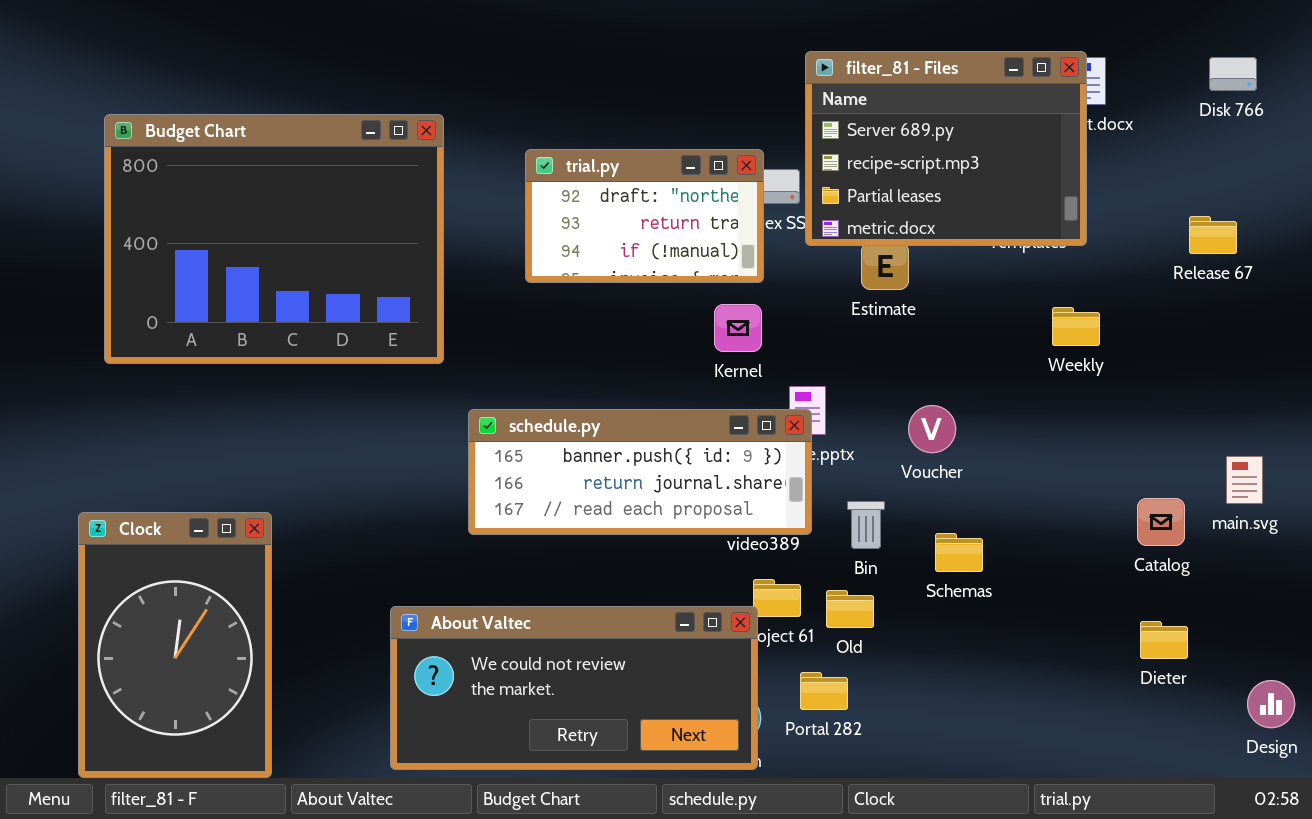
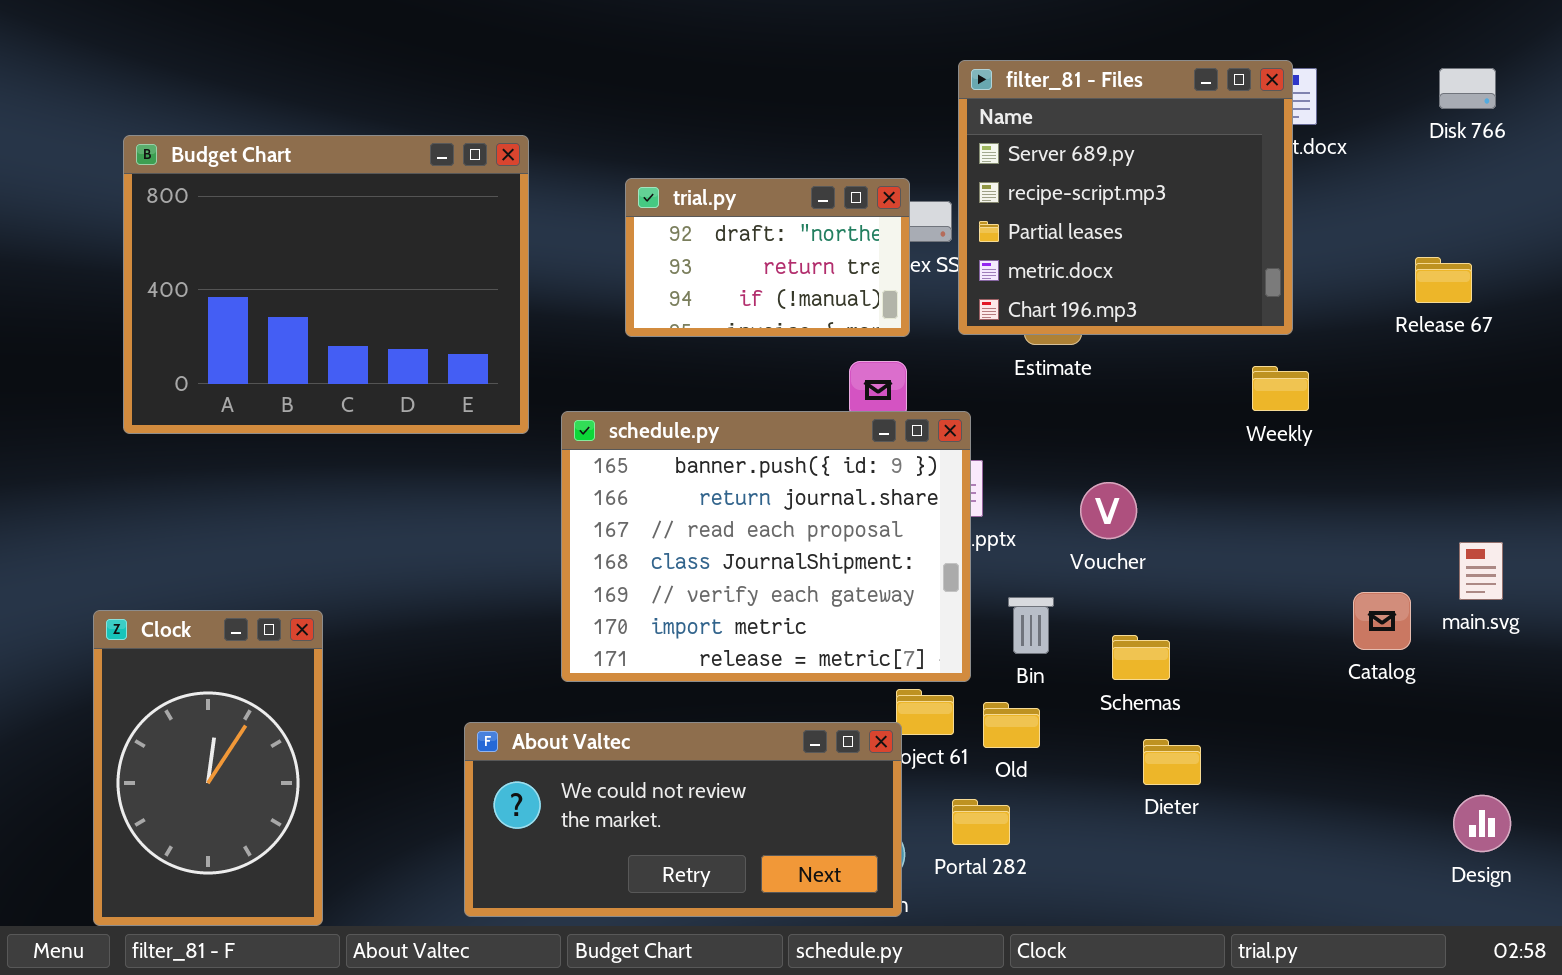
filter_81 - Files: [805,51,1087,246] -> [958,60,1293,335], resized
schedule.py: [468,409,812,535] -> [561,411,971,682], moved, resized
Dieter: [1140,621,1188,659] -> [1143,739,1201,785], moved
Design: [1247,680,1295,728] -> [1453,795,1511,852], moved

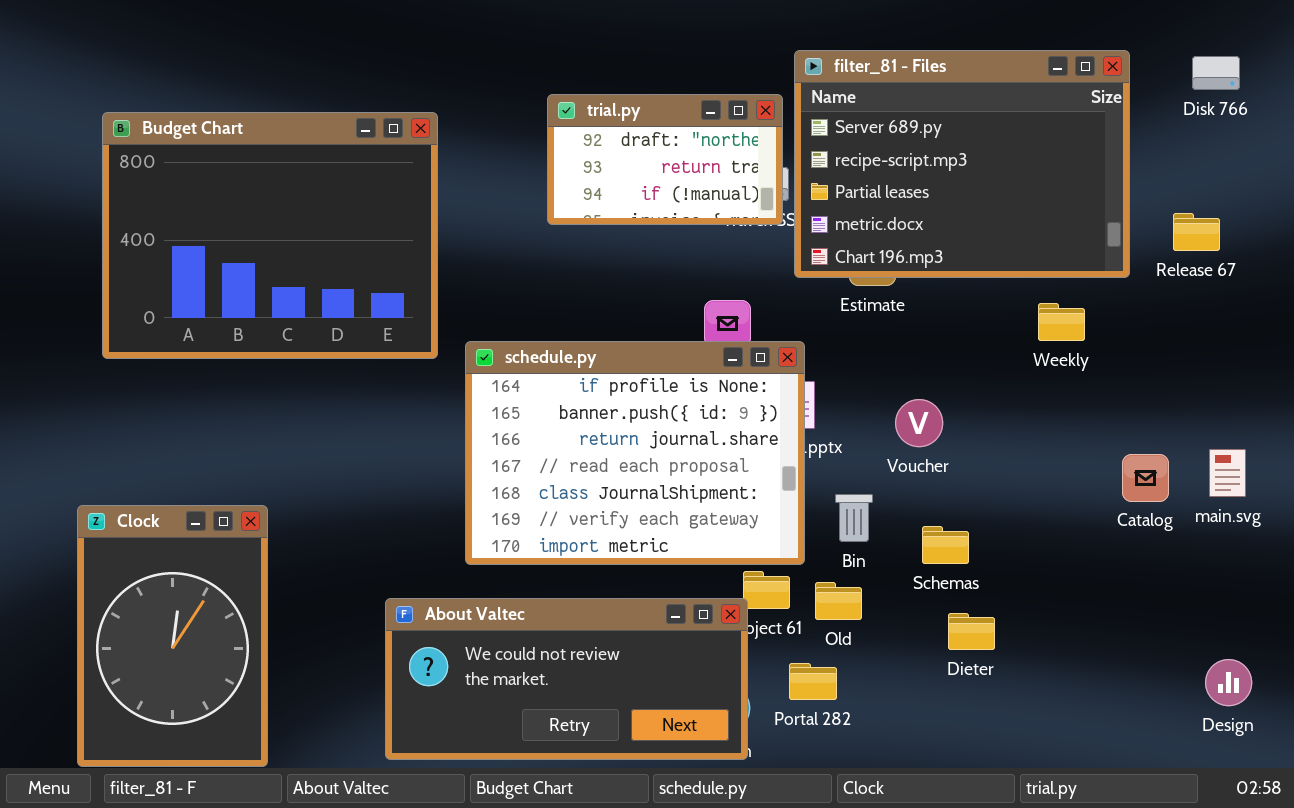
filter_81 - Files: [958,60,1293,335] -> [794,50,1130,278], resized
trial.py: [625,178,910,337] -> [547,94,783,225], moved
schedule.py: [561,411,971,682] -> [465,341,805,565], scrolled up 1 row
Catalog: [1353,592,1411,650] -> [1122,454,1169,502], moved

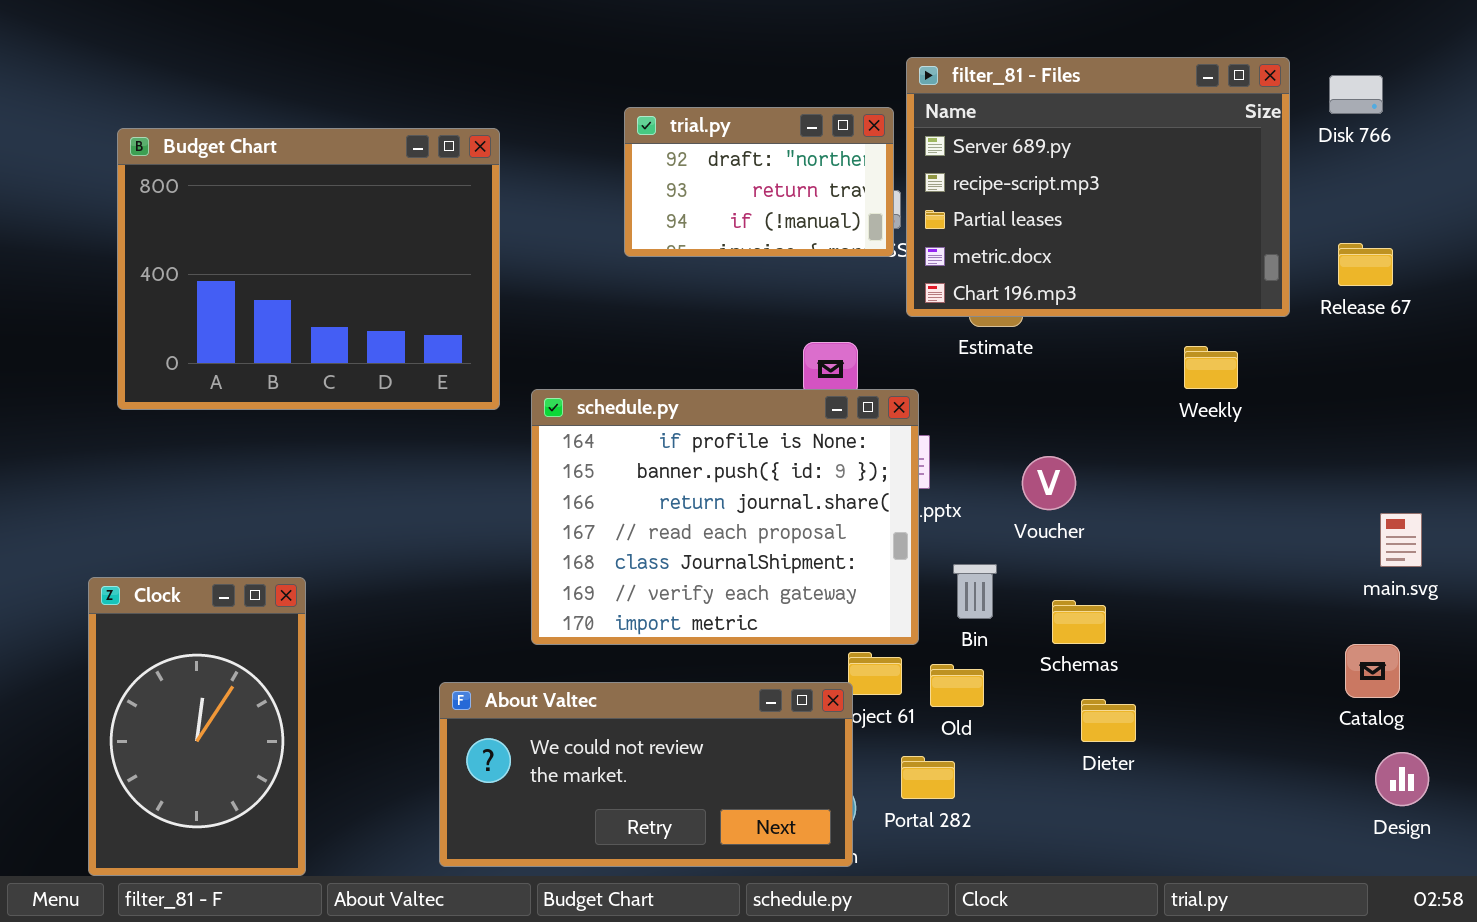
Disk 766: [1192,56,1240,90] -> [1329,75,1383,114], moved
Catalog: [1122,454,1169,502] -> [1345,644,1400,698], moved

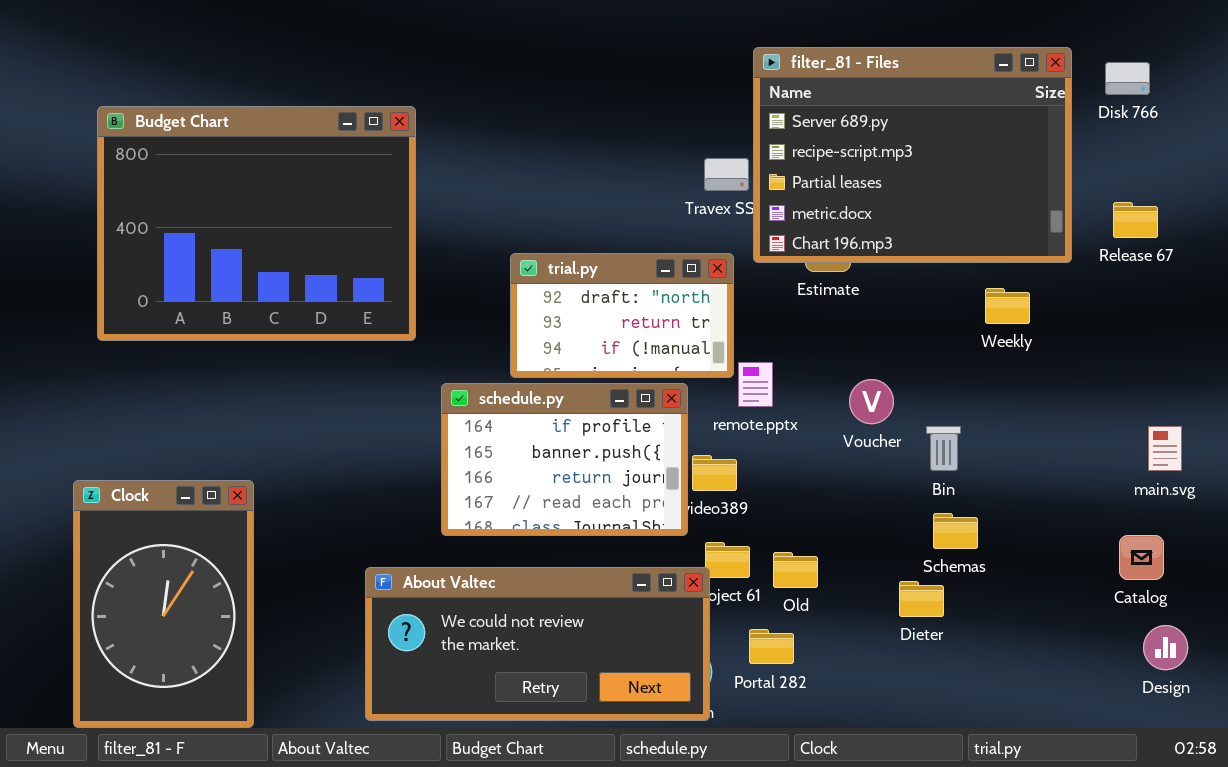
trial.py: [624,107,894,257] -> [510,253,734,378], moved
schedule.py: [531,389,919,645] -> [441,383,688,536], resized
Bin: [953,564,997,619] -> [926,426,961,471], moved
Schemas: [1052,600,1106,644] -> [933,513,978,549], moved

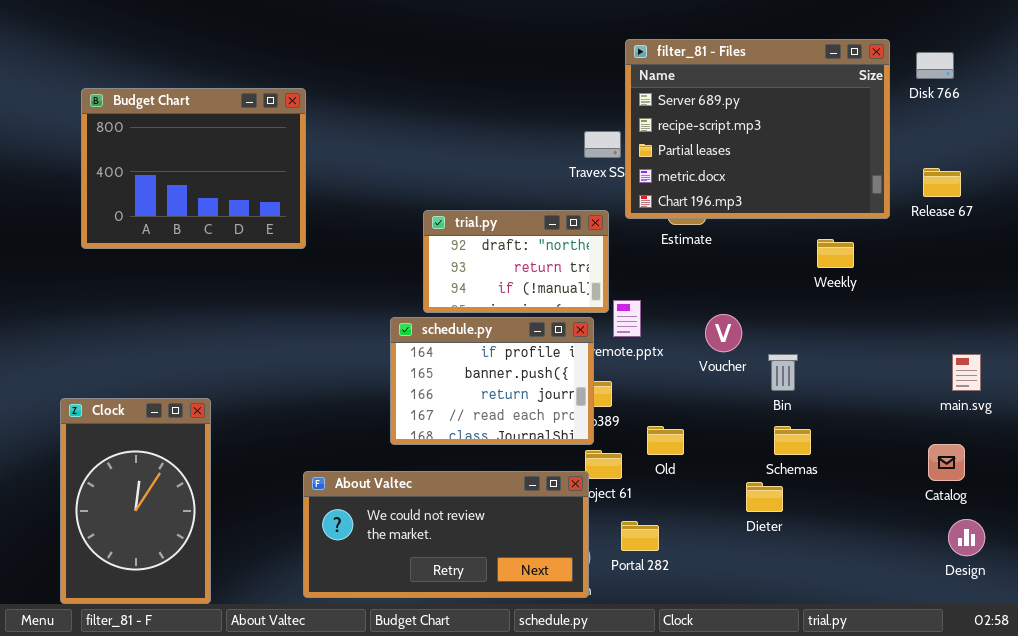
Budget Chart: [97,106,416,341] -> [81,88,306,249], resized
schedule.py: [441,383,688,536] -> [390,317,594,445], moved
Old: [773,552,818,588] -> [647,426,684,455], moved

